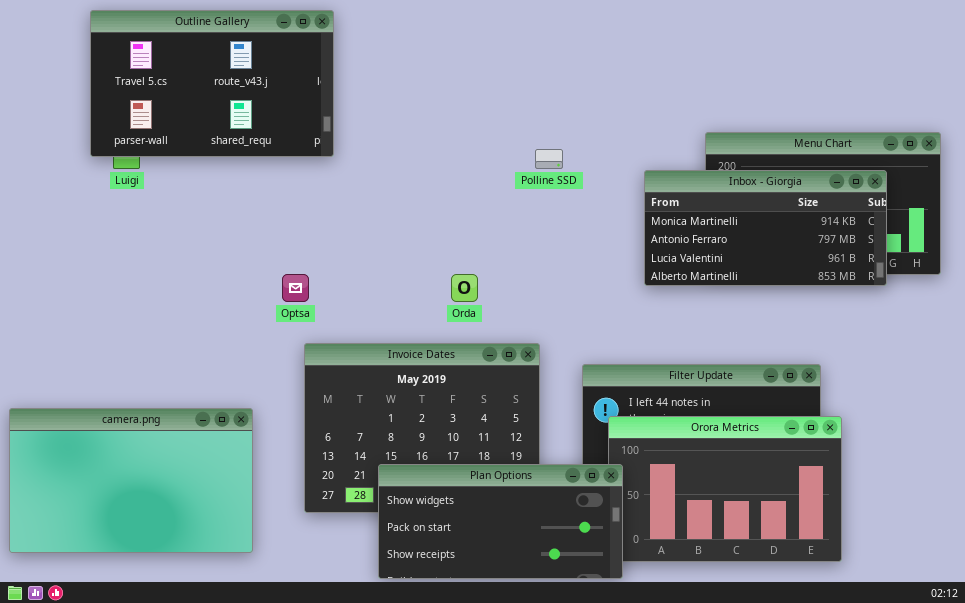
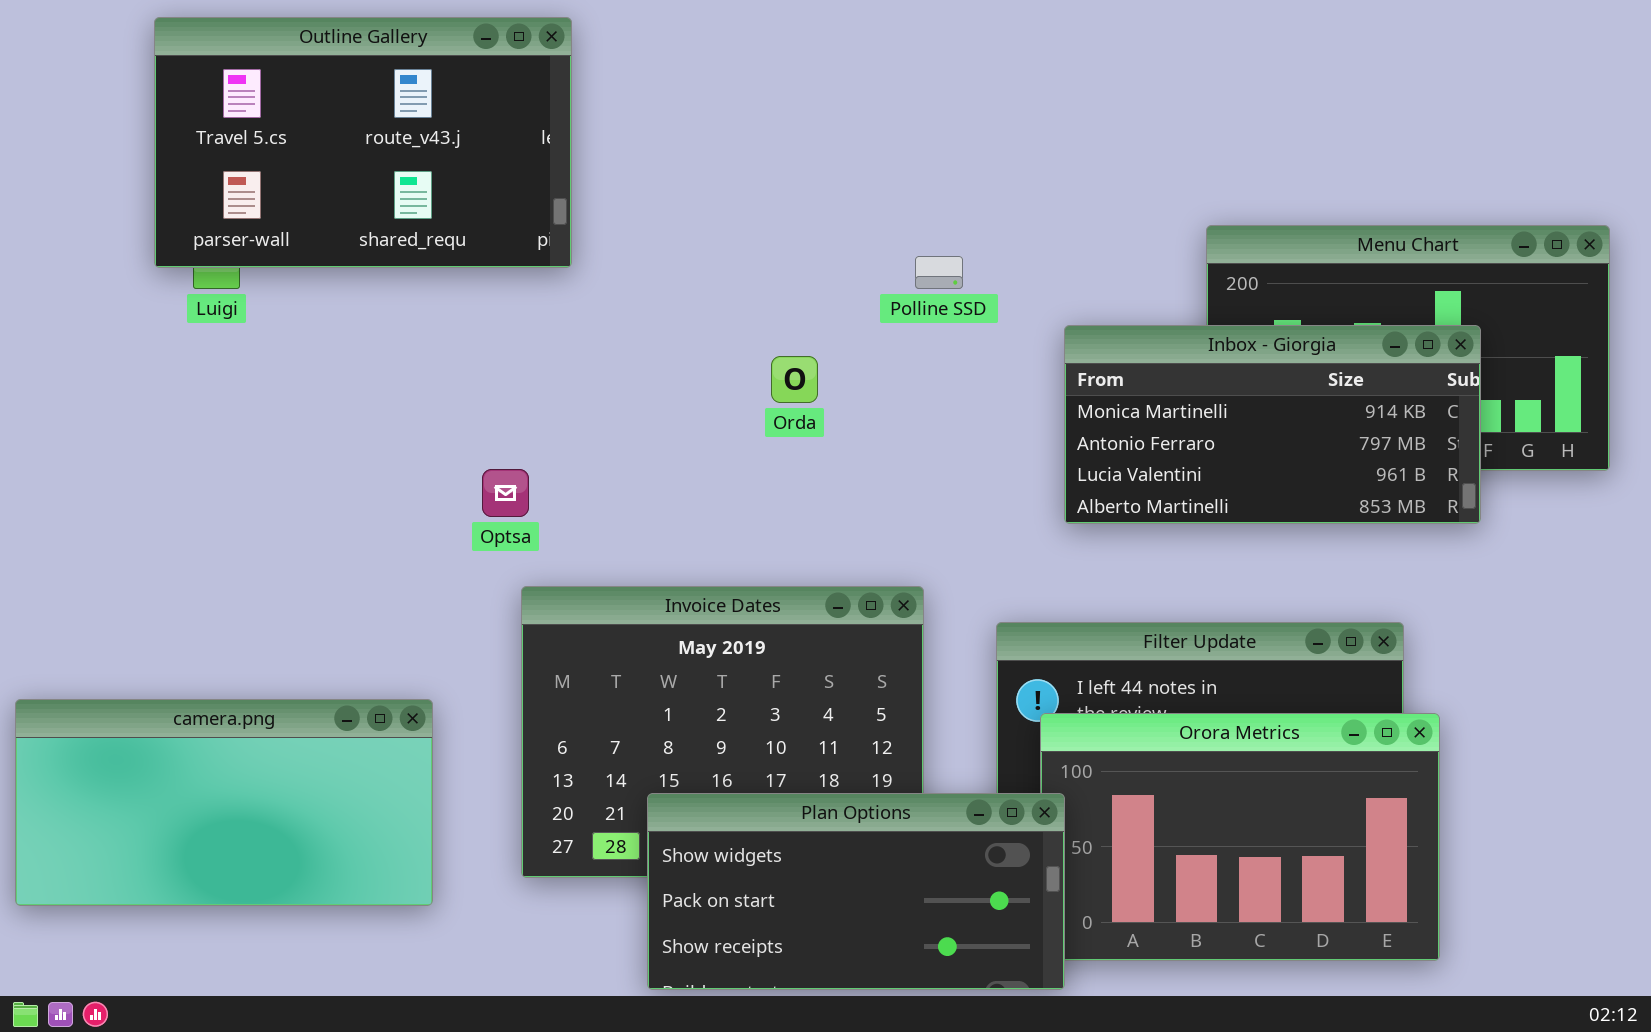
Inbox - Giorgia: [644,170,887,286] -> [1064,325,1481,524], moved
Orda: [451,274,478,302] -> [771,356,818,403], moved
camera.png: [9,408,253,553] -> [15,699,433,906], resized

